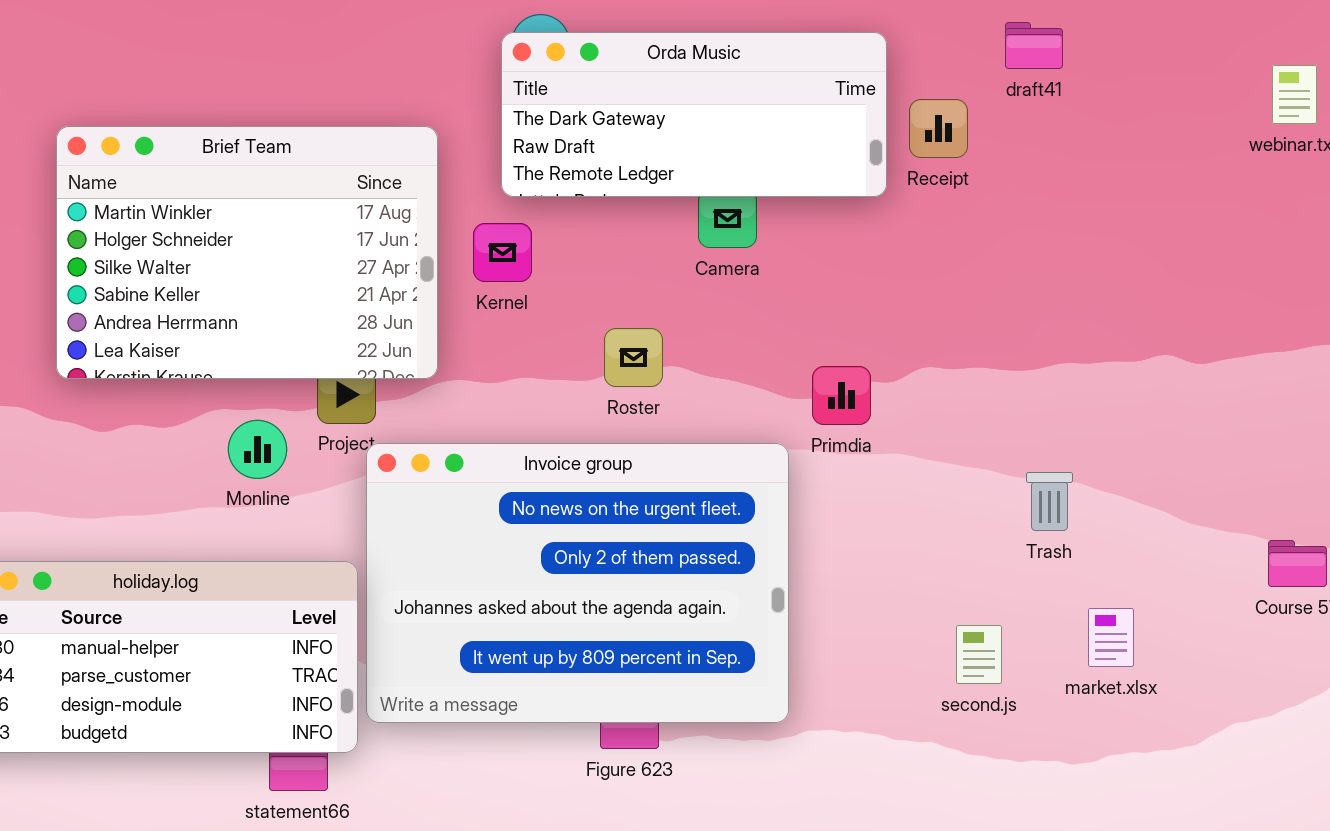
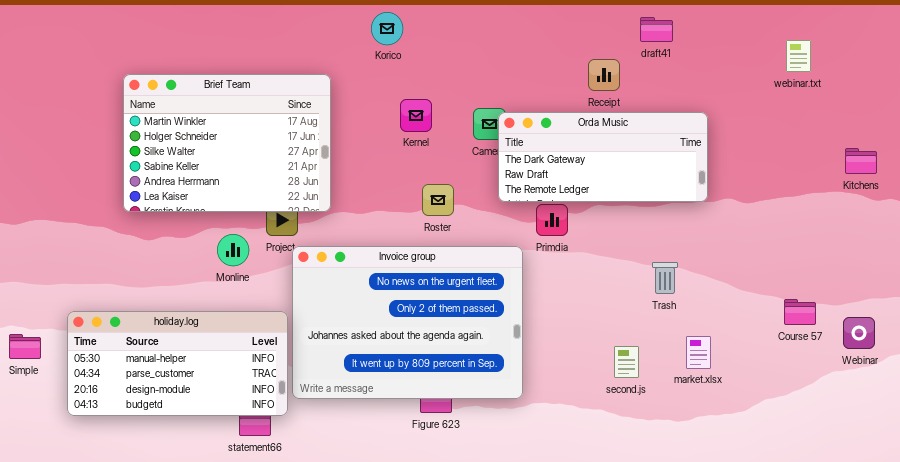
Orda Music: [501,32,887,197] -> [498,112,708,202], moved
Kernel: [473,223,532,282] -> [400,99,432,132], moved

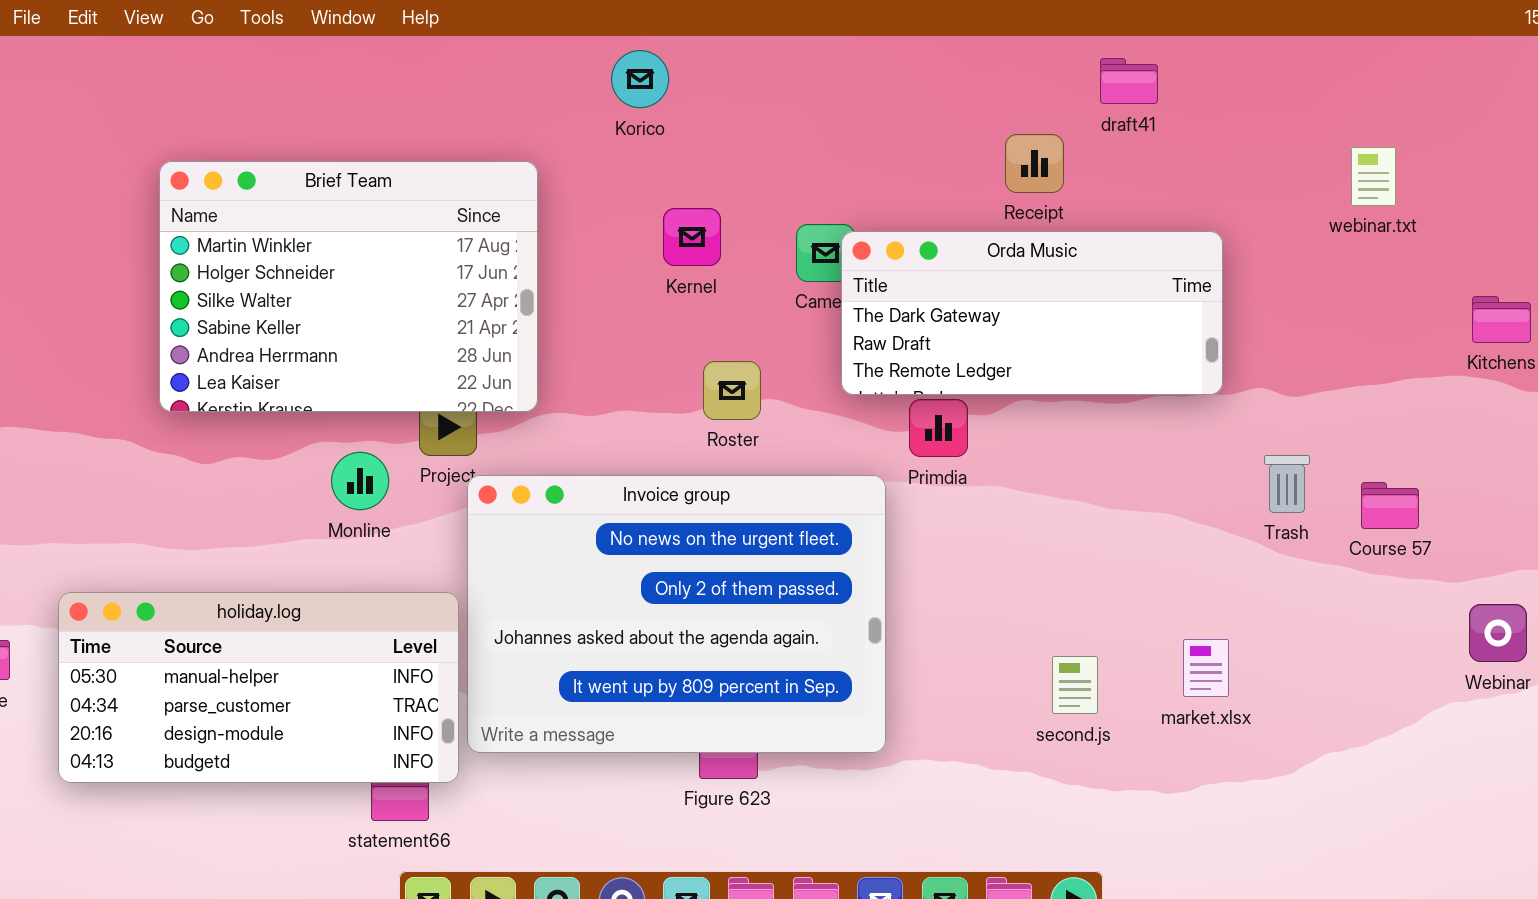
webinar.txt: [786,40,811,72] -> [1351,147,1396,206], moved
Trash: [652,262,678,294] -> [1264,455,1310,513], moved
Course 57: [784,299,816,325] -> [1361,482,1419,529], moved

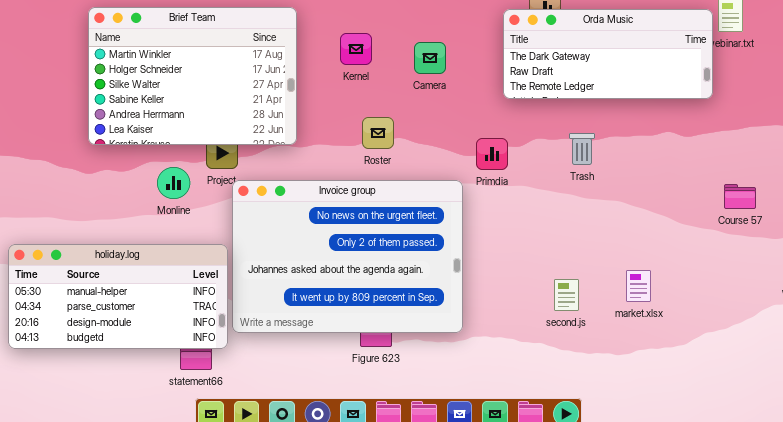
Brief Team: [159,161,538,412] -> [88,7,297,145], moved
Orda Music: [841,231,1223,395] -> [503,9,713,99], moved
Trash: [1264,455,1310,513] -> [569,133,595,165], moved

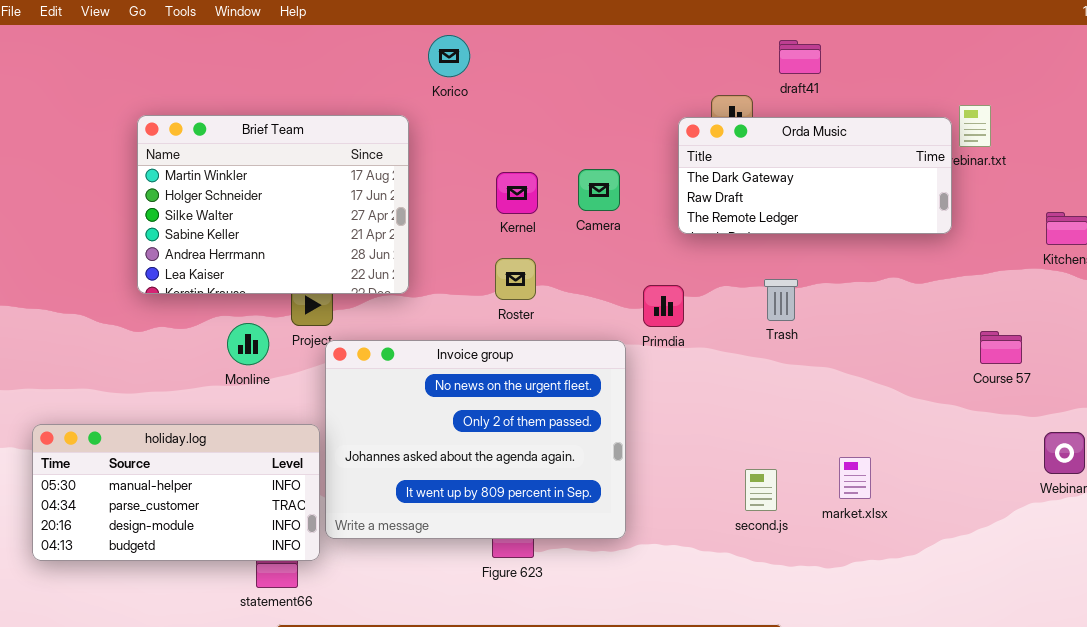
Kernel: [340,33,372,65] -> [496,172,538,214], moved
Camera: [414,42,446,74] -> [578,169,620,211], moved
Course 57: [724,184,756,209] -> [980,331,1022,364], moved

